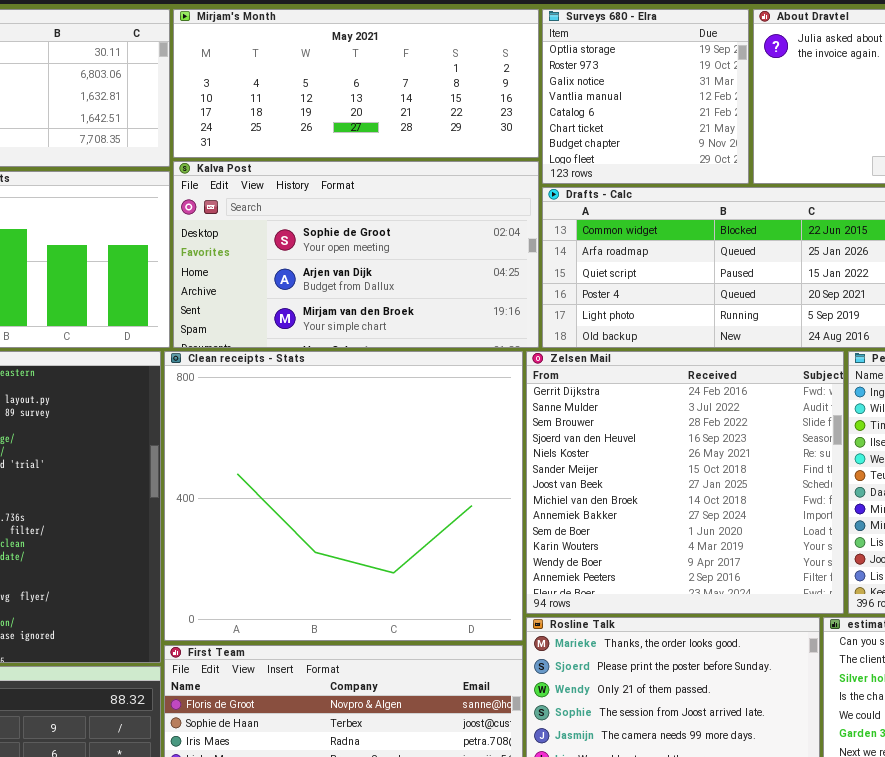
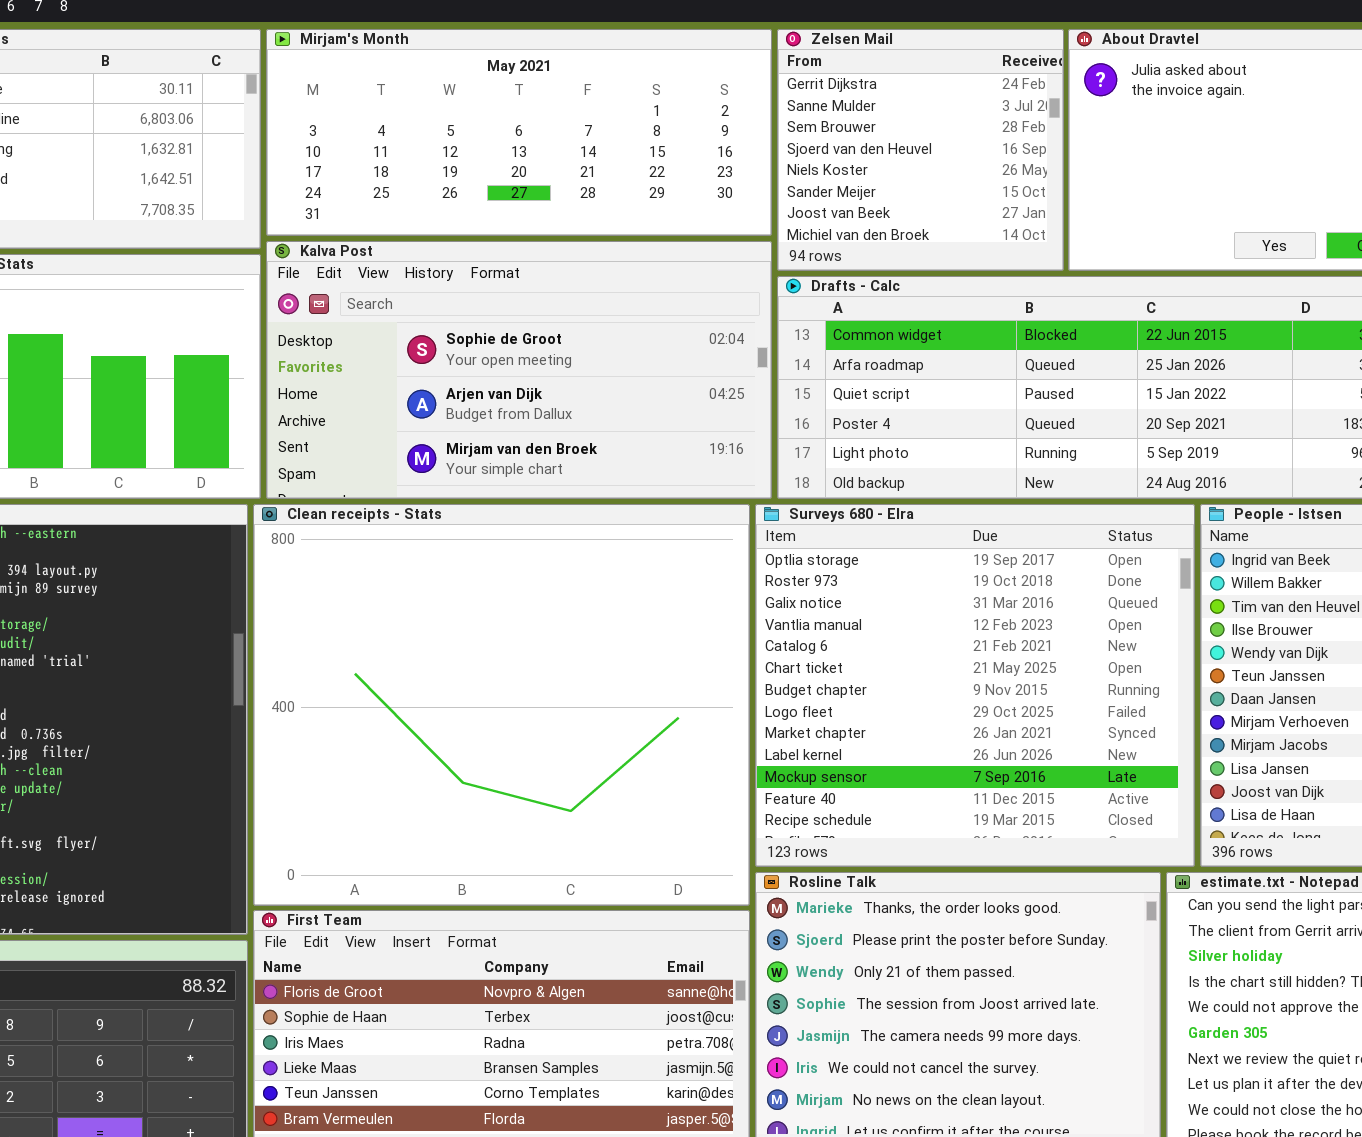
Surveys 680 - Elra: [542,9,749,184] -> [755,504,1195,867], moved, resized
Zelsen Mail: [526,351,844,614] -> [777,29,1064,271], moved, resized

